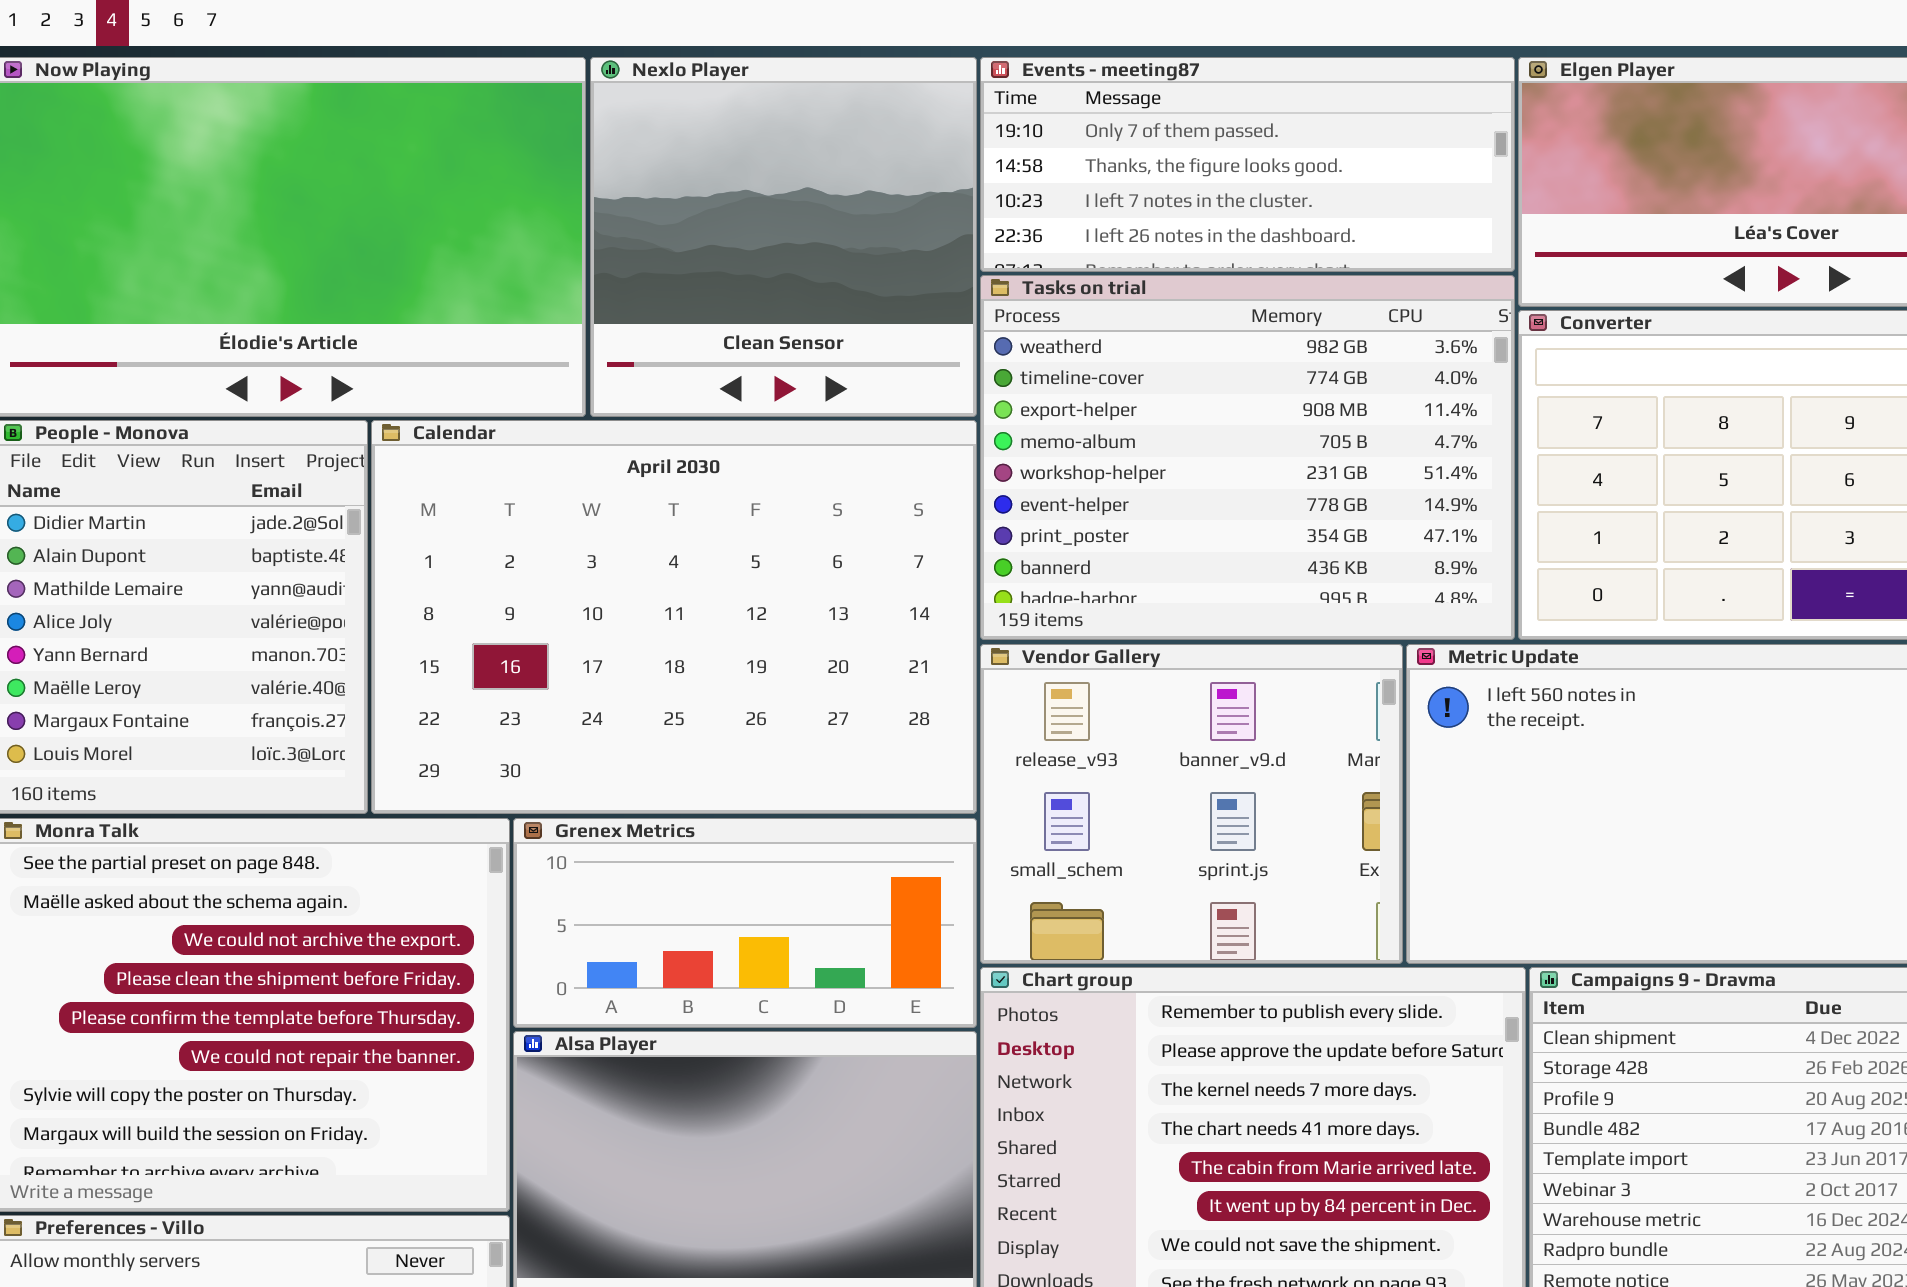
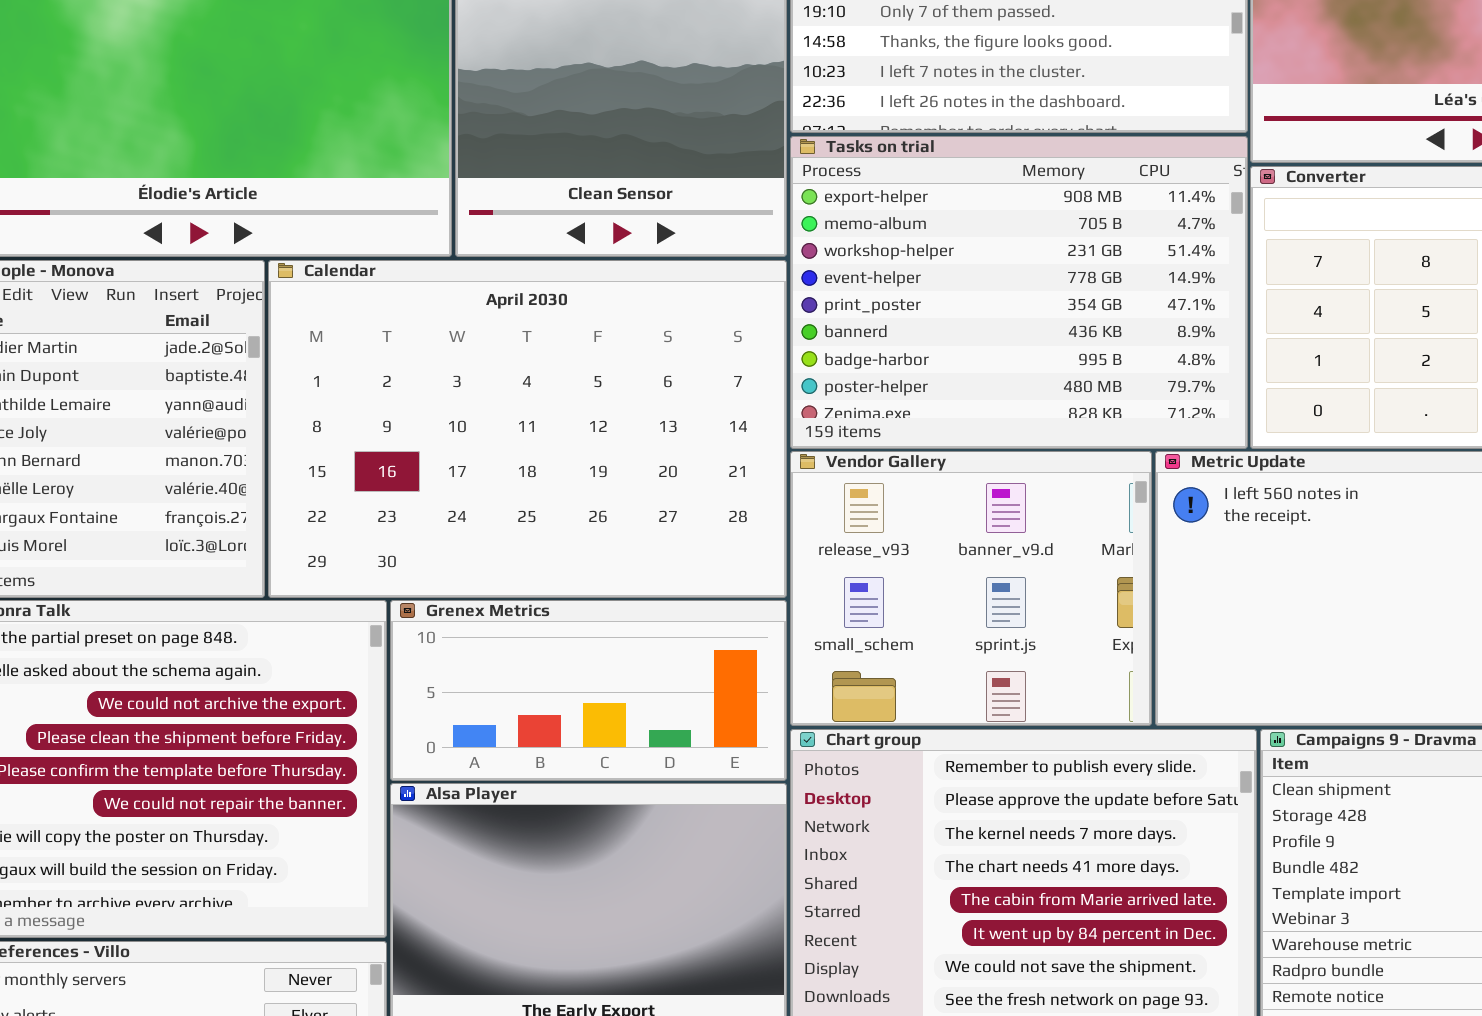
Tasks on trial: [980,275,1515,640] -> [790,136,1248,449], scrolled down 2 rows

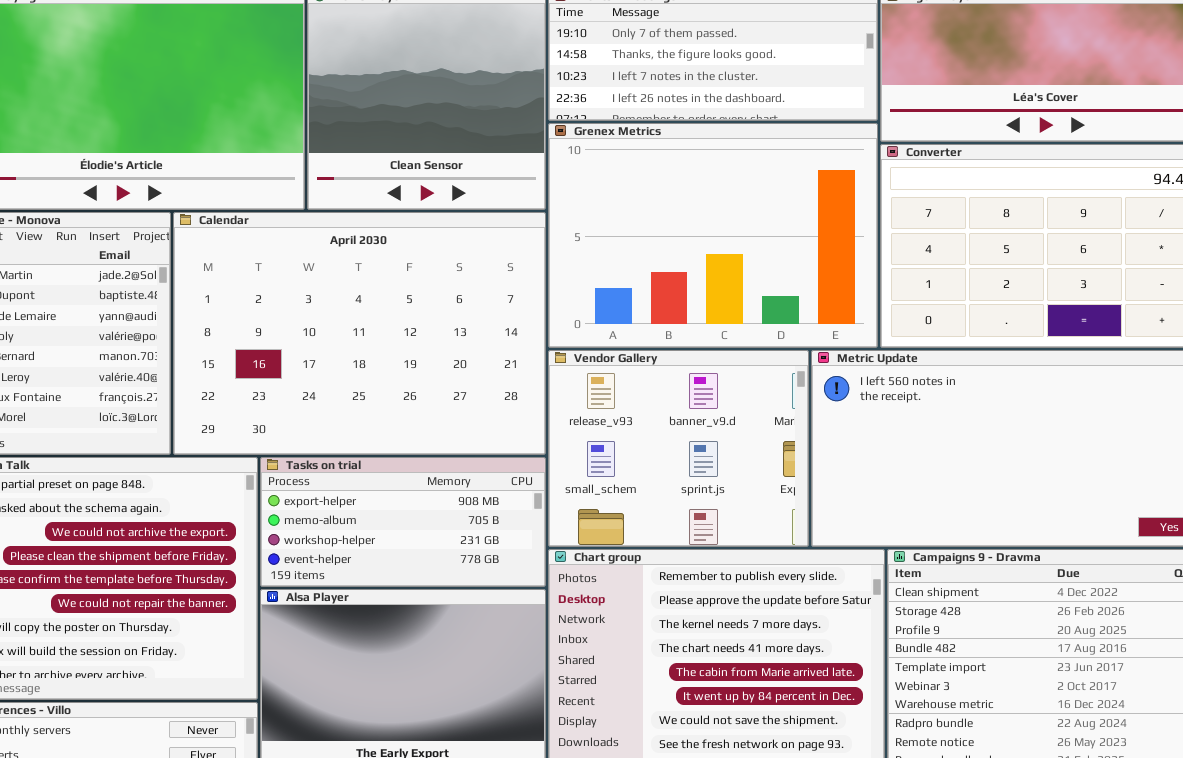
Tasks on trial: [790,136,1248,449] -> [260,457,546,587], moved, resized
Grenex Metrics: [390,600,787,781] -> [548,123,878,348], moved, resized

